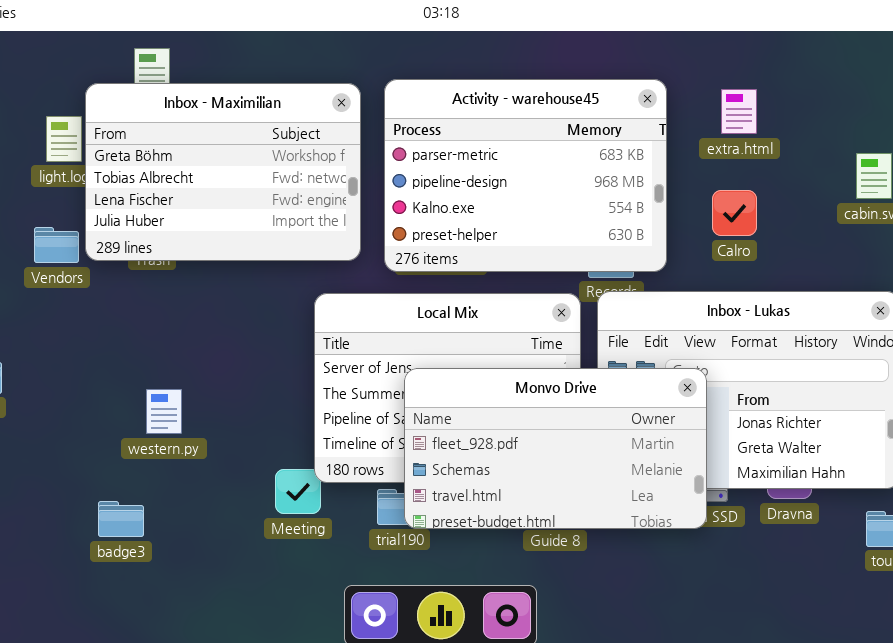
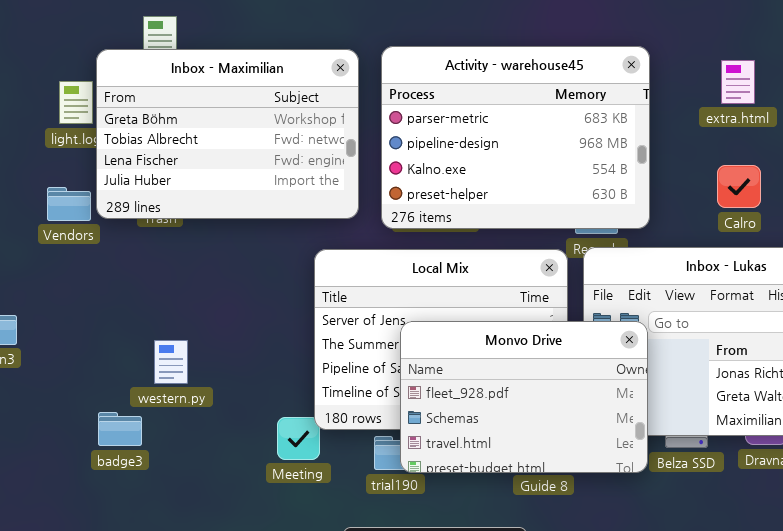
extra.html: [721,89,757,134] -> [721,60,755,104], moved
Calro: [712,190,757,236] -> [717,165,761,208], moved
Monvo Drive: [404,368,707,529] -> [400,321,648,473], resized
badge3: [98,501,144,537] -> [98,412,142,446], moved

